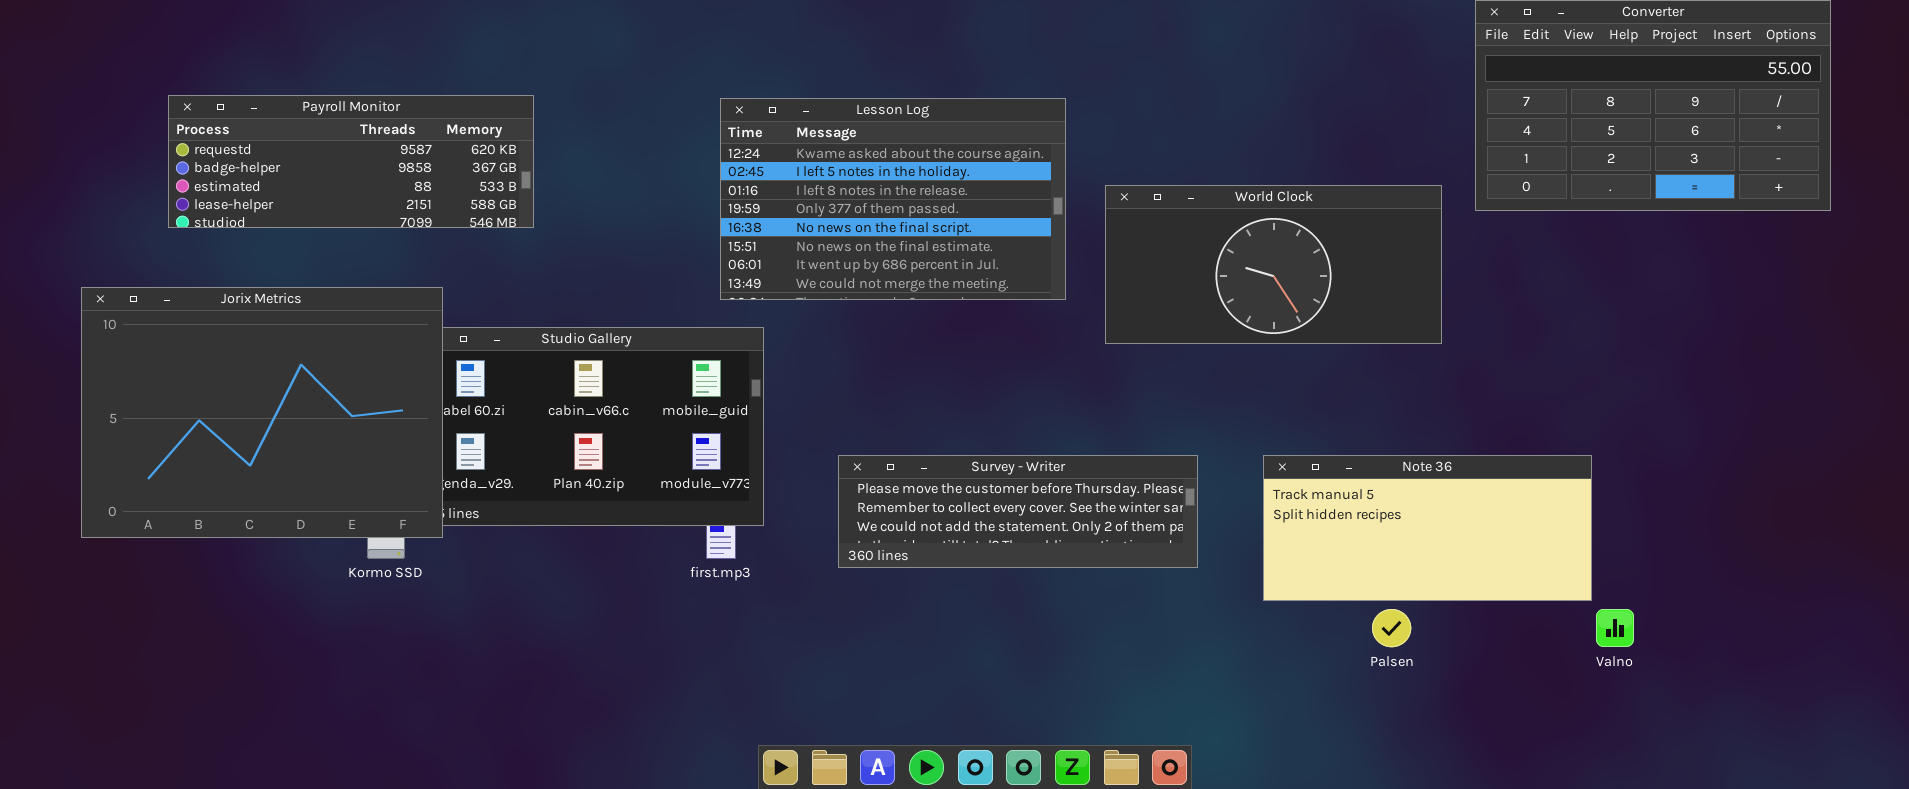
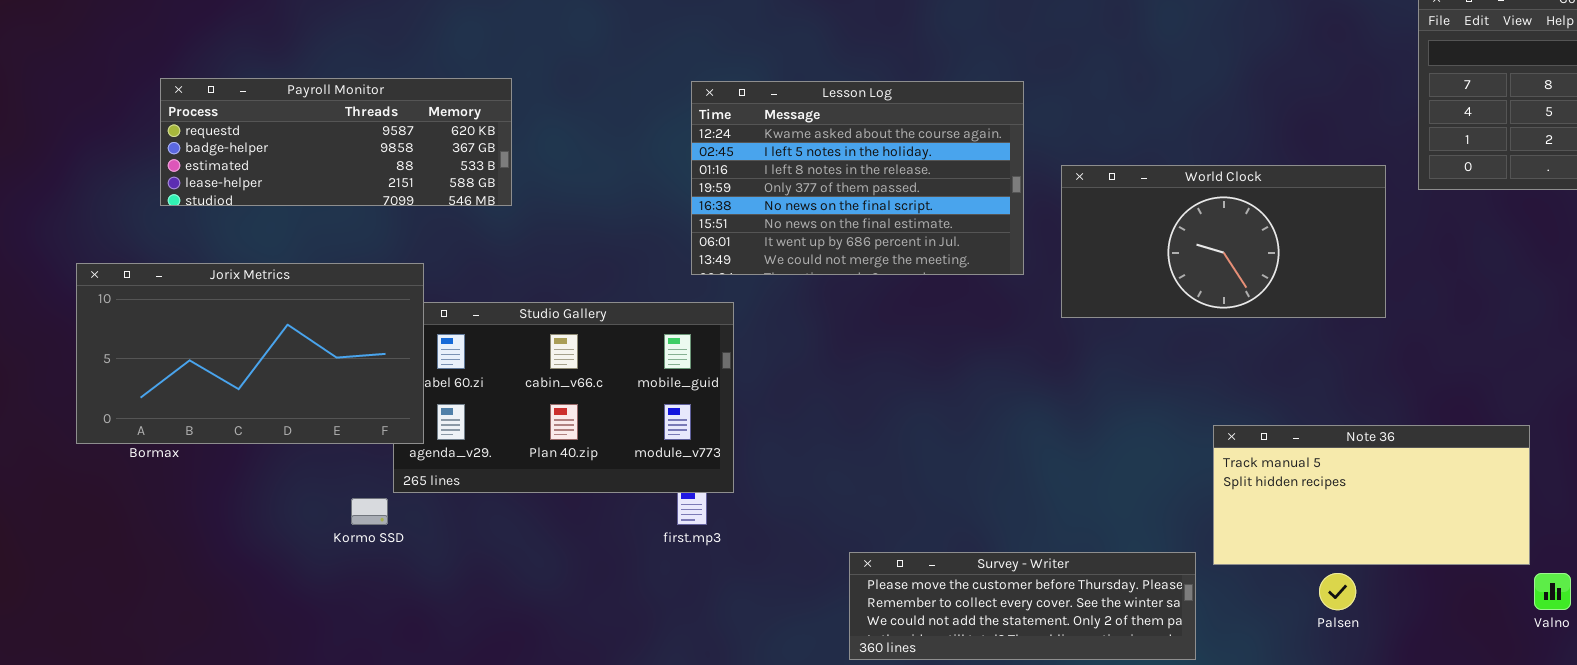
Jorix Metrics: [81,287,443,538] -> [76,263,424,444], resized
Survey - Writer: [838,455,1198,568] -> [849,552,1196,660], moved

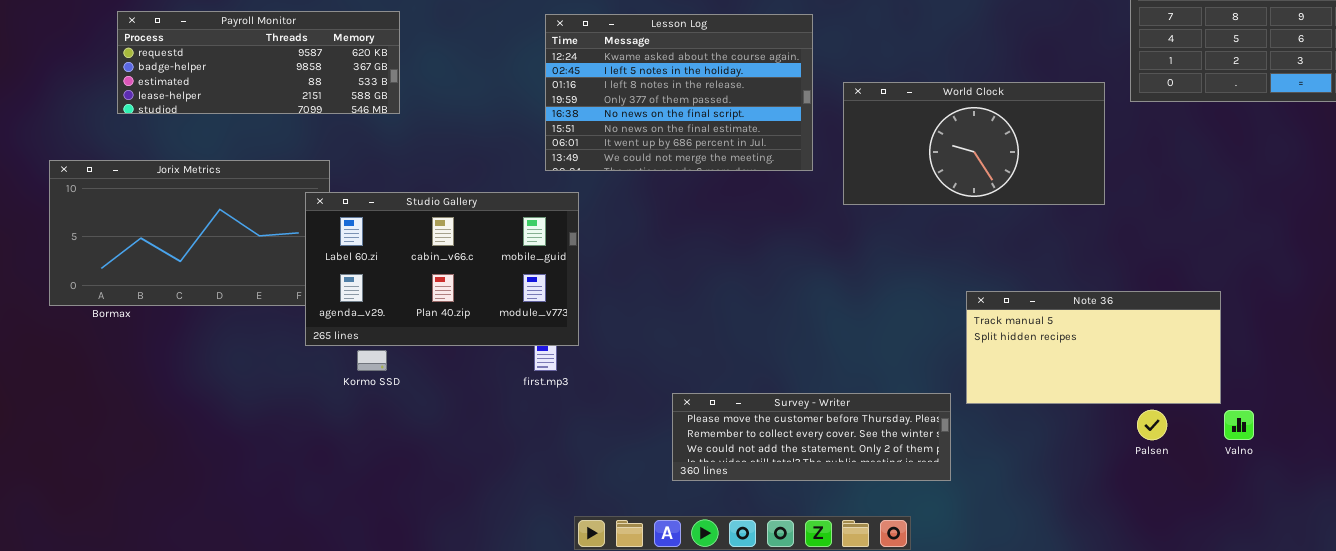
Studio Gallery: [393,302,734,493] -> [305,192,579,346], raised
Kormo SSD: [351,498,388,525] -> [357,350,387,371], moved
Palsen: [1319,573,1356,610] -> [1137,410,1167,440], moved

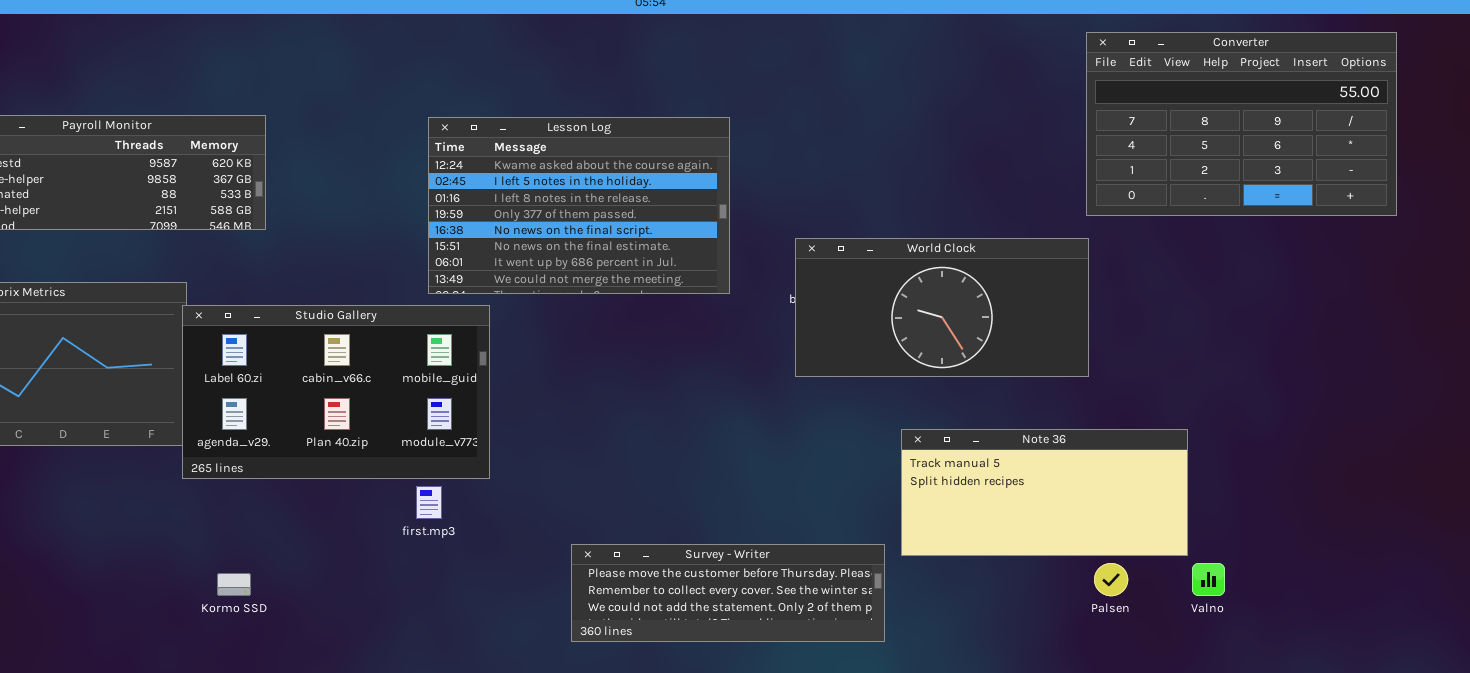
World Clock: [843,82,1105,205] -> [795,238,1089,377], moved
Studio Gallery: [305,192,579,346] -> [182,305,490,479], moved
Kormo SSD: [357,350,387,371] -> [217,573,251,596], moved

